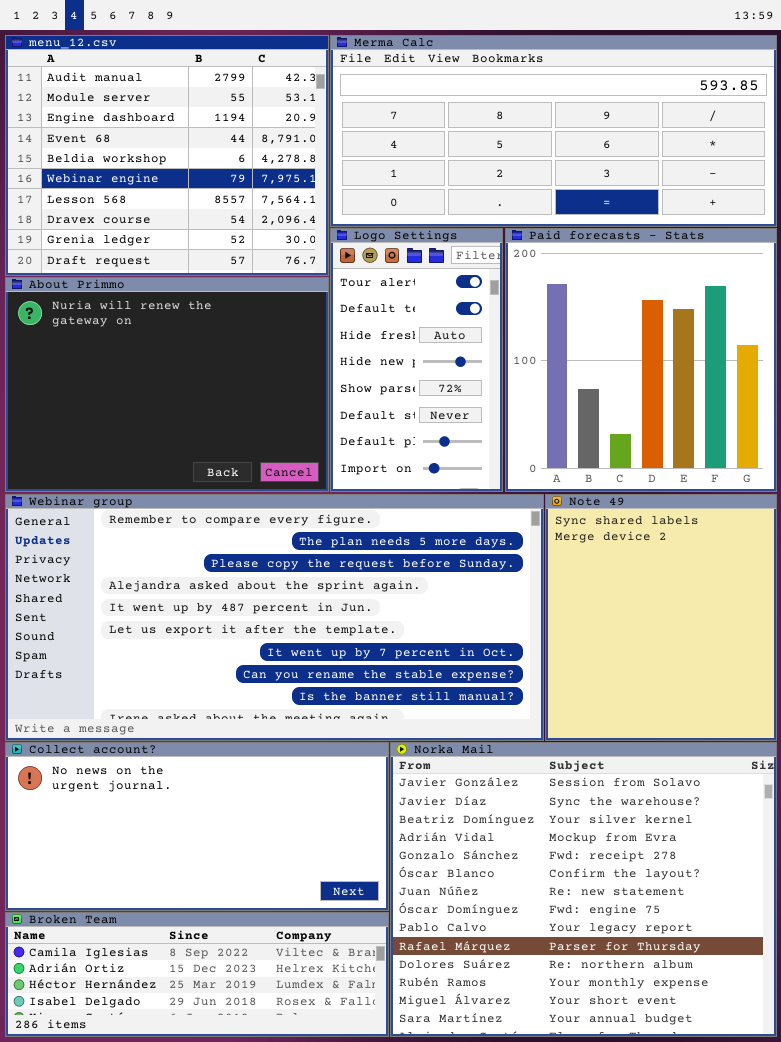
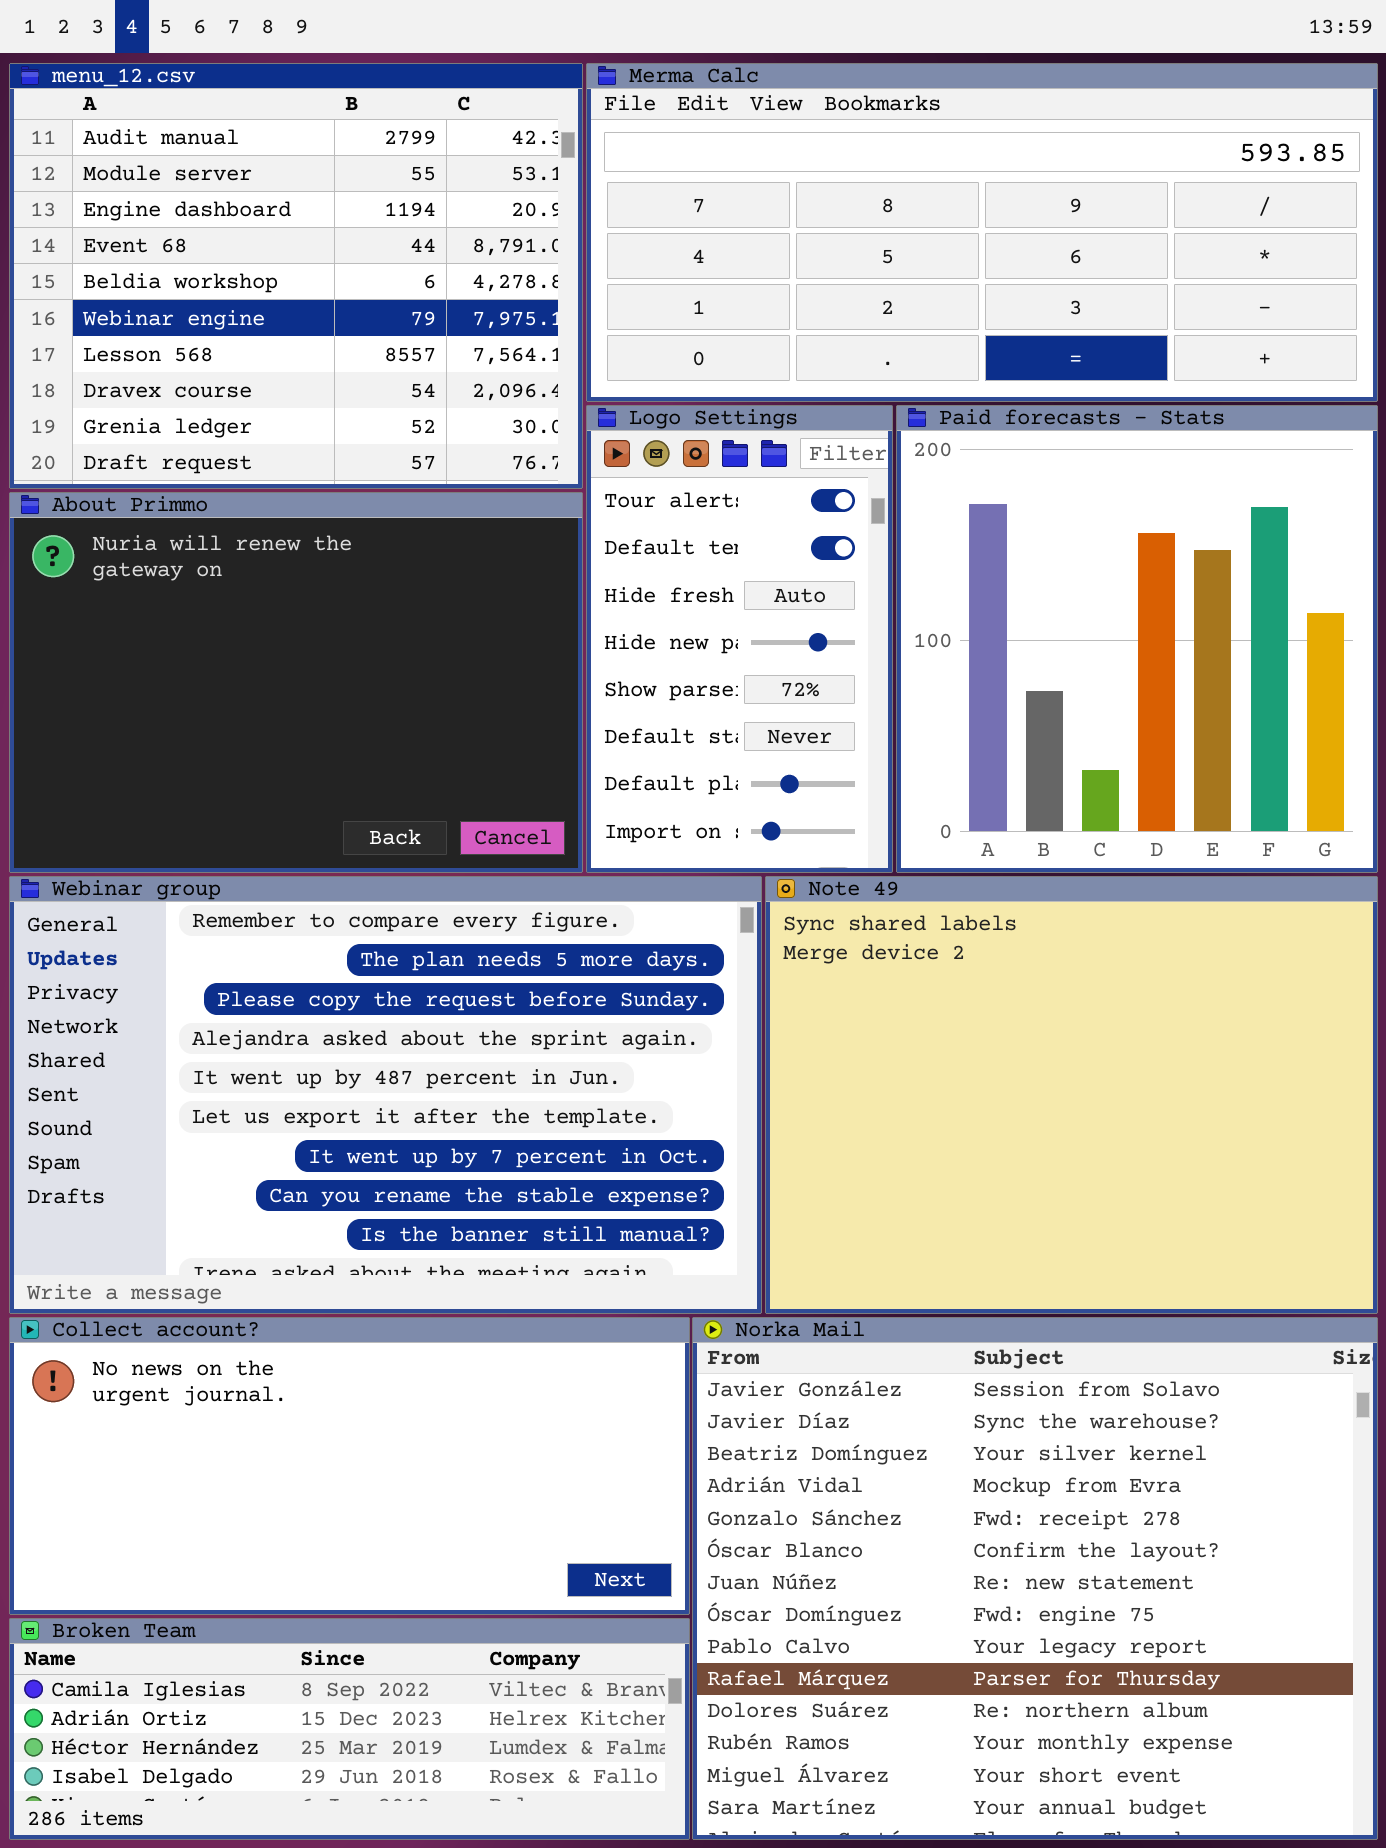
Webinar group: [5,494,544,741] -> [9,876,762,1314], resized
Note 49: [545,494,777,741] -> [765,876,1378,1314], resized

